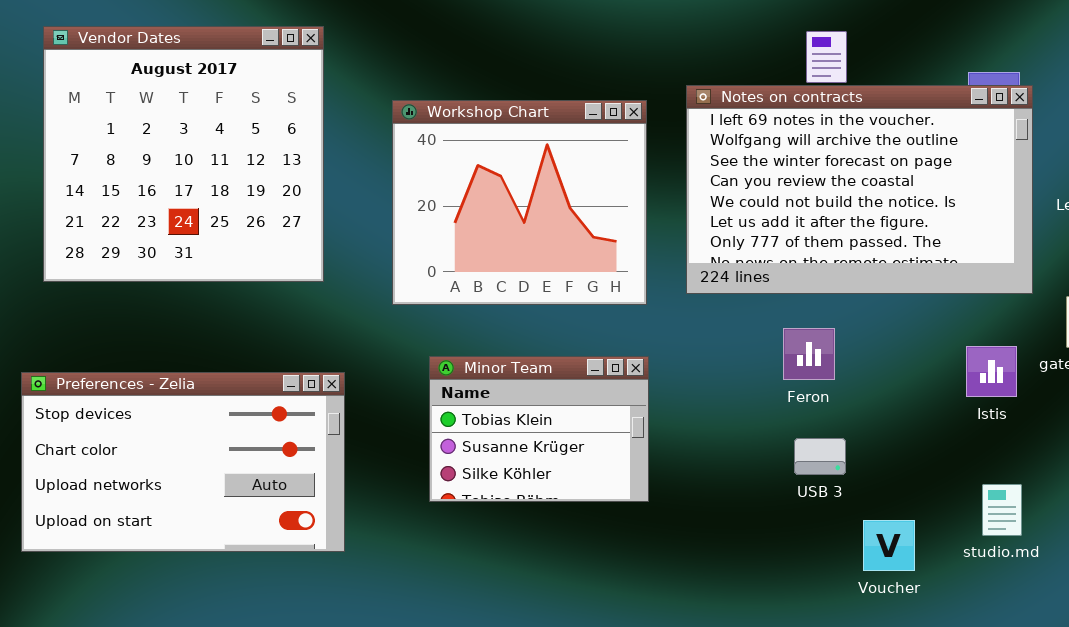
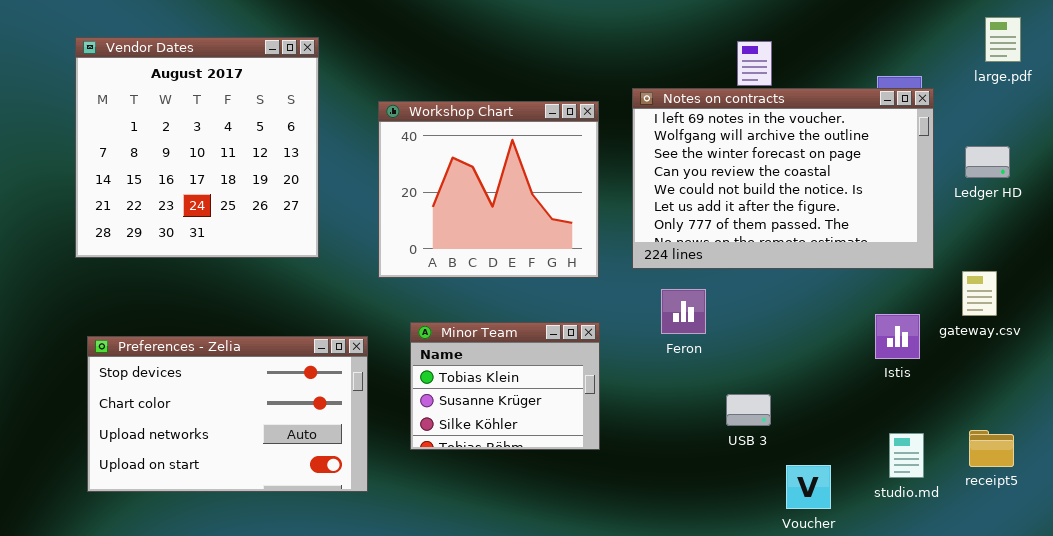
Feron: [783,328,835,380] -> [661,289,706,334], moved
Preferences - Zelia: [21,372,345,552] -> [87,336,368,492], moved

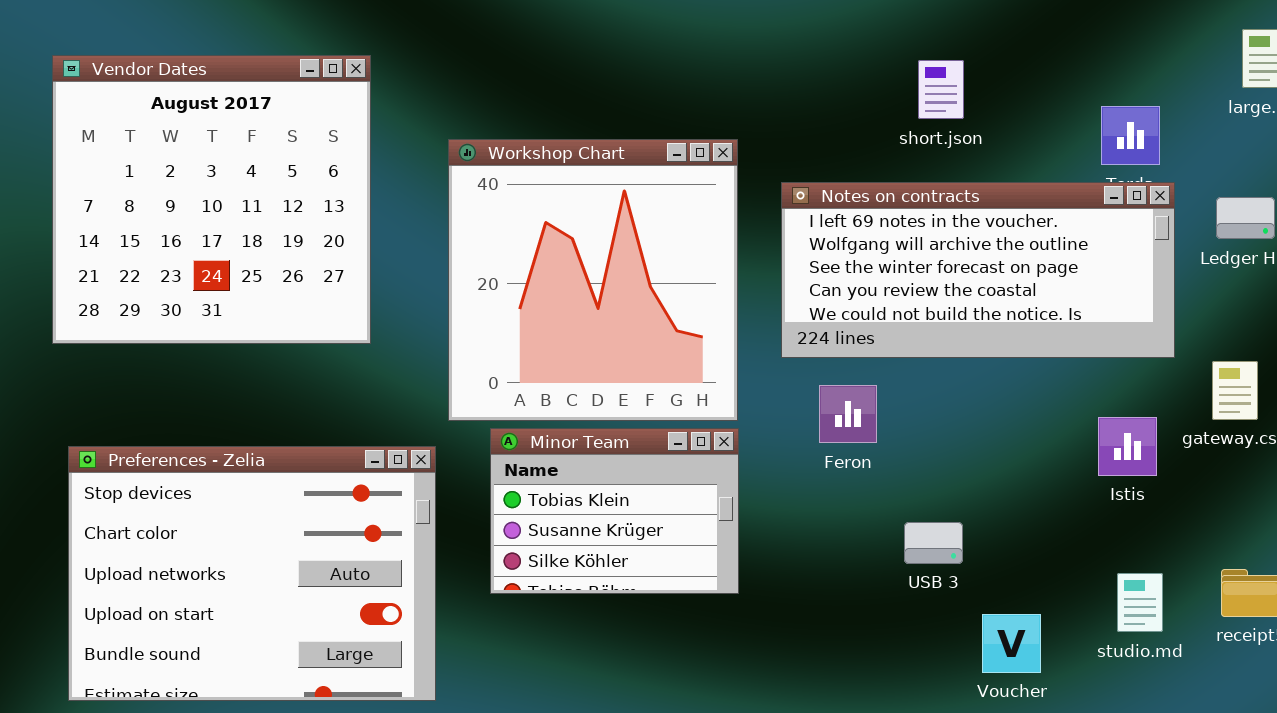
Notes on contracts: [632,88,934,269] -> [781,182,1175,358], resized
Workshop Chart: [378,101,599,278] -> [448,139,738,421], resized
Preferences - Zelia: [87,336,368,492] -> [68,446,436,701], resized

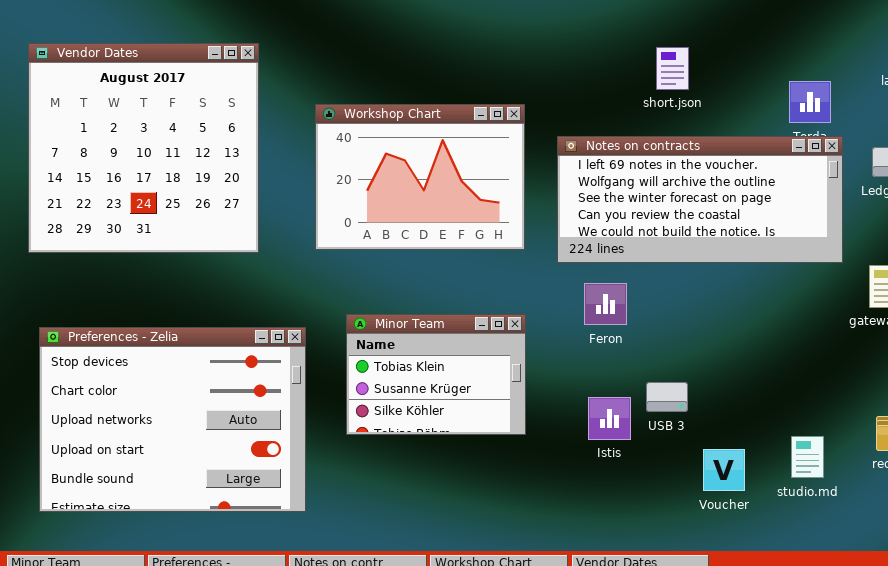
Workshop Chart: [448,139,738,421] -> [315,104,525,250], resized
Istis: [1098,417,1157,476] -> [588,397,631,440], moved
studio.md: [1117,573,1163,632] -> [791,436,824,478], moved

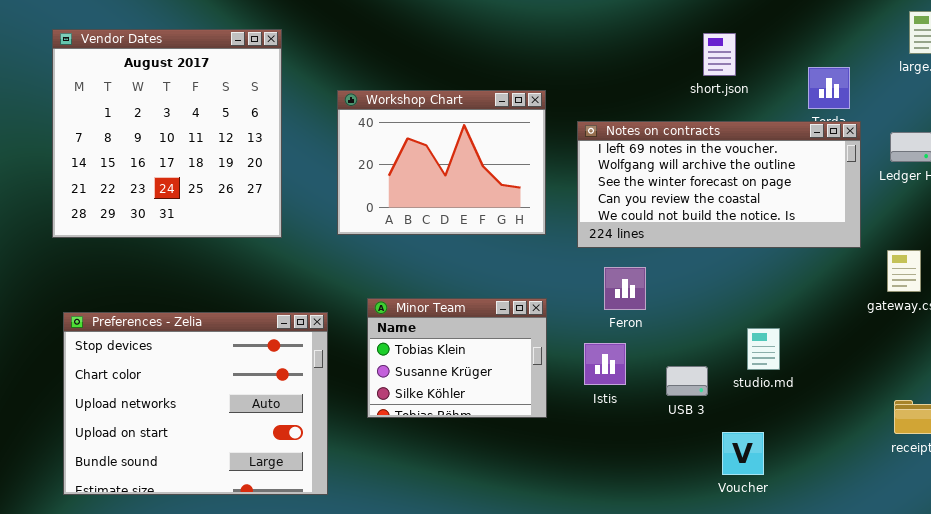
short.json: [656,47,689,90] -> [703,33,736,76], moved
Istis: [588,397,631,440] -> [584,343,626,385], moved
studio.md: [791,436,824,478] -> [747,328,780,370], moved

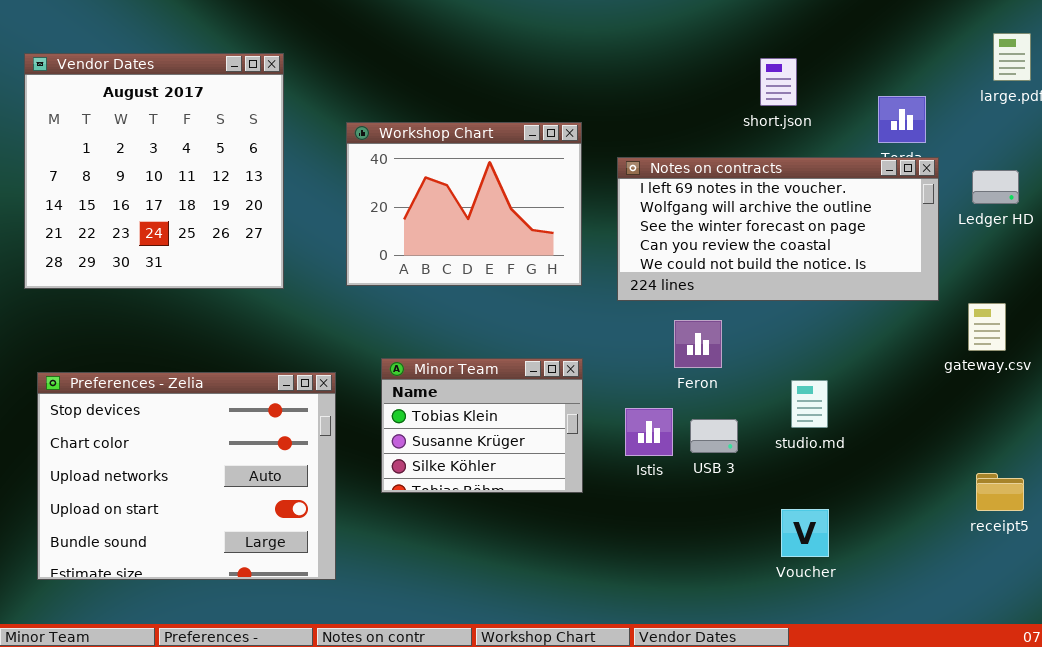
Feron: [604,267,646,310] -> [674,320,722,368], moved
studio.md: [747,328,780,370] -> [791,380,828,428], moved
USB 3: [666,366,708,396] -> [690,419,738,453], moved

